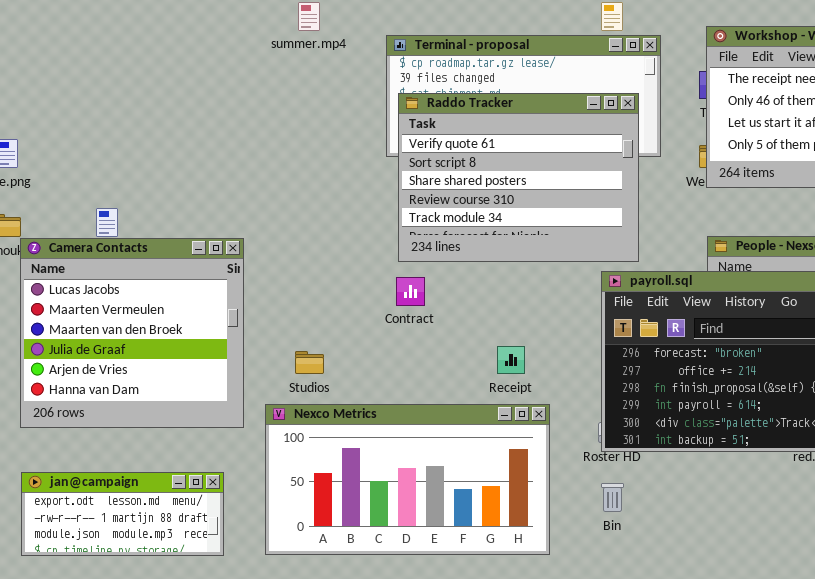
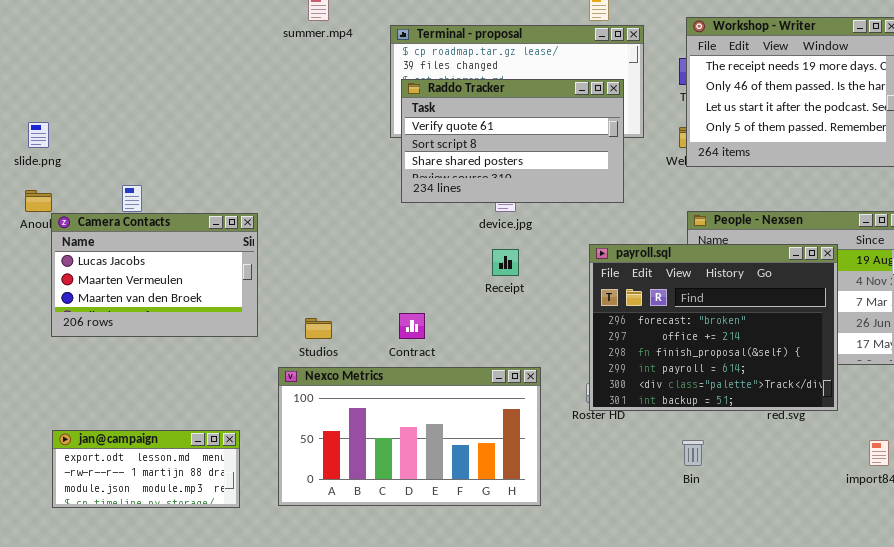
Raddo Tracker: [398,93,639,262] -> [401,79,624,203], resized
Camera Contacts: [20,238,244,428] -> [51,213,258,337], resized
Contract: [396,277,425,306] -> [399,313,425,339], moved
Receipt: [497,346,525,374] -> [492,249,519,276], moved
Bin: [601,483,624,512] -> [682,440,704,466], moved

